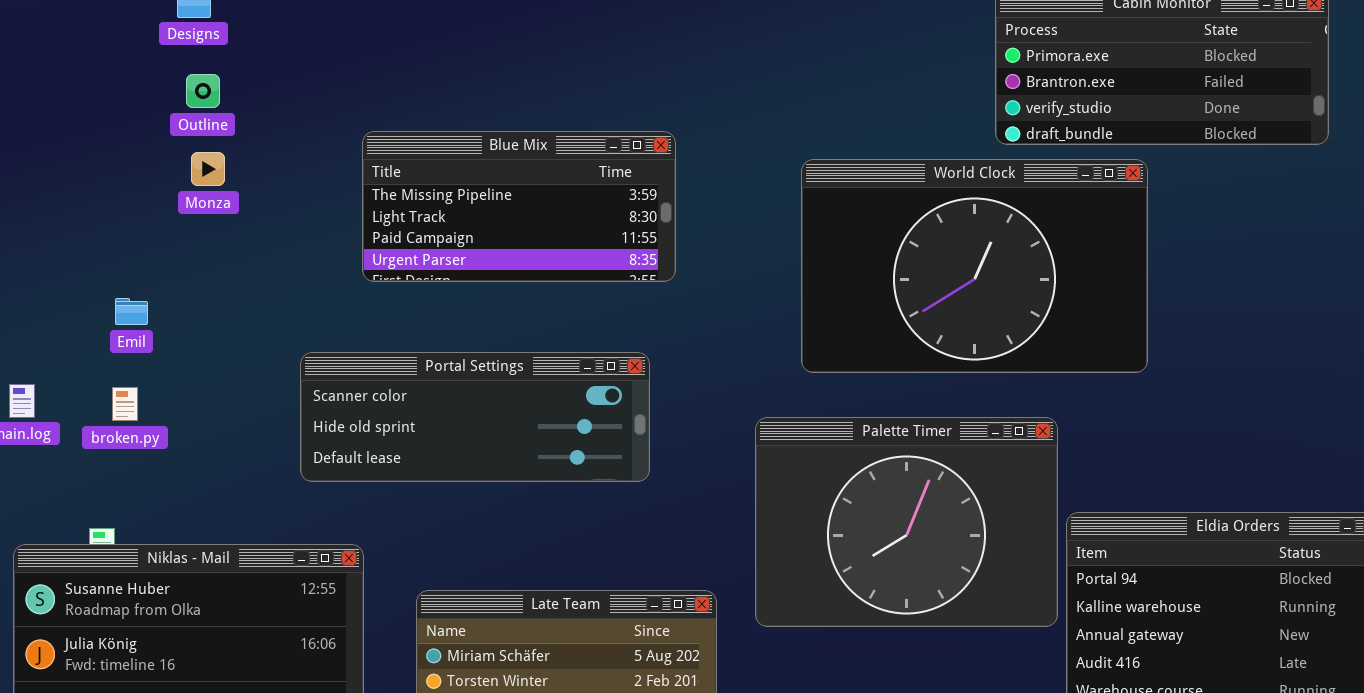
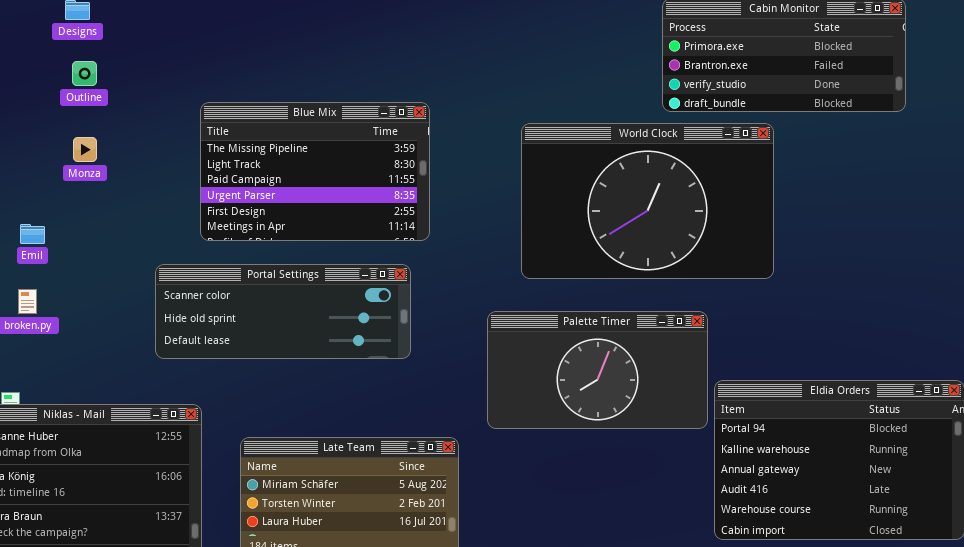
Blue Mix: [362,131,676,282] -> [200,102,430,241], resized
Monza: [191,152,225,186] -> [73,137,97,162], moved
Palette Timer: [755,417,1058,627] -> [487,311,708,429], resized

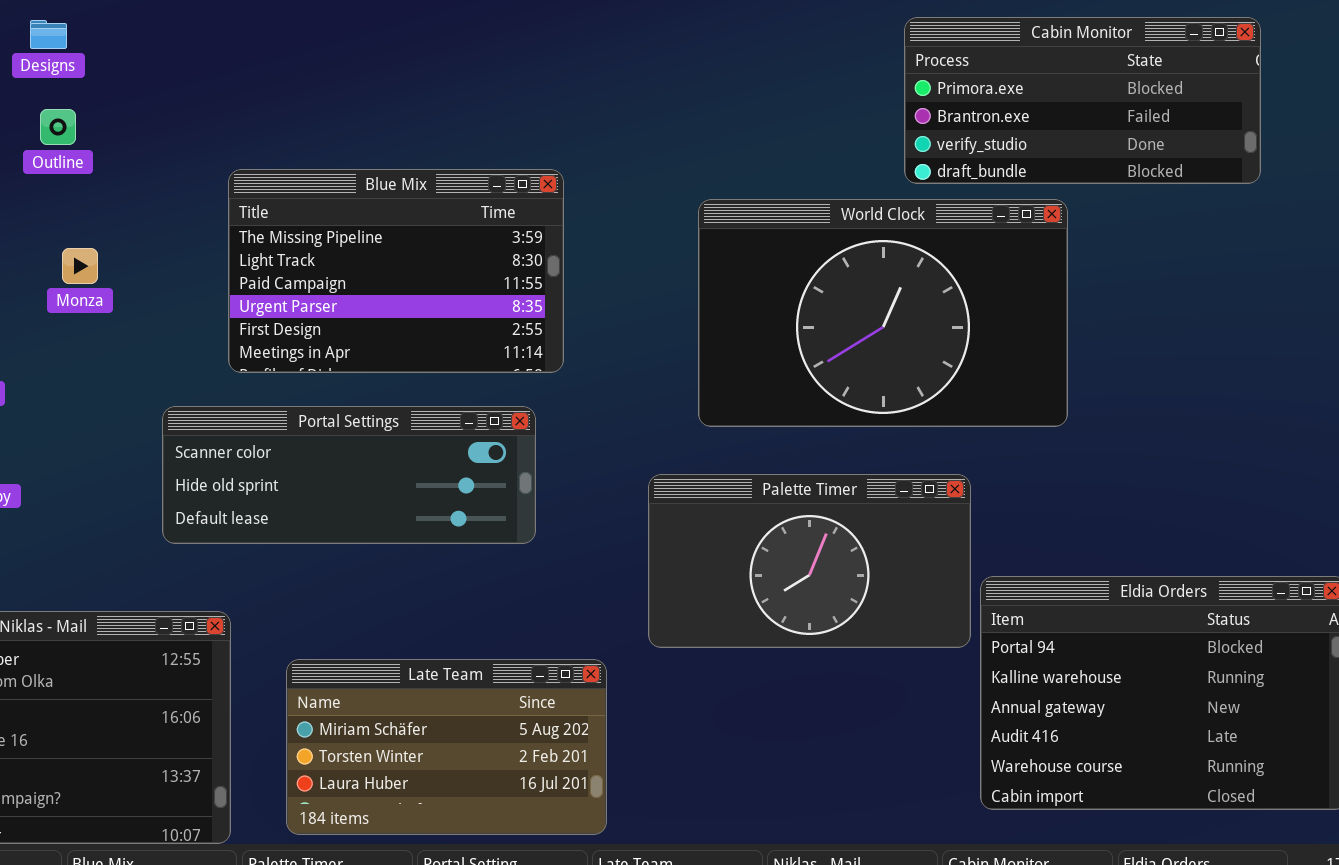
Monza: [73,137,97,162] -> [62,248,98,284], moved

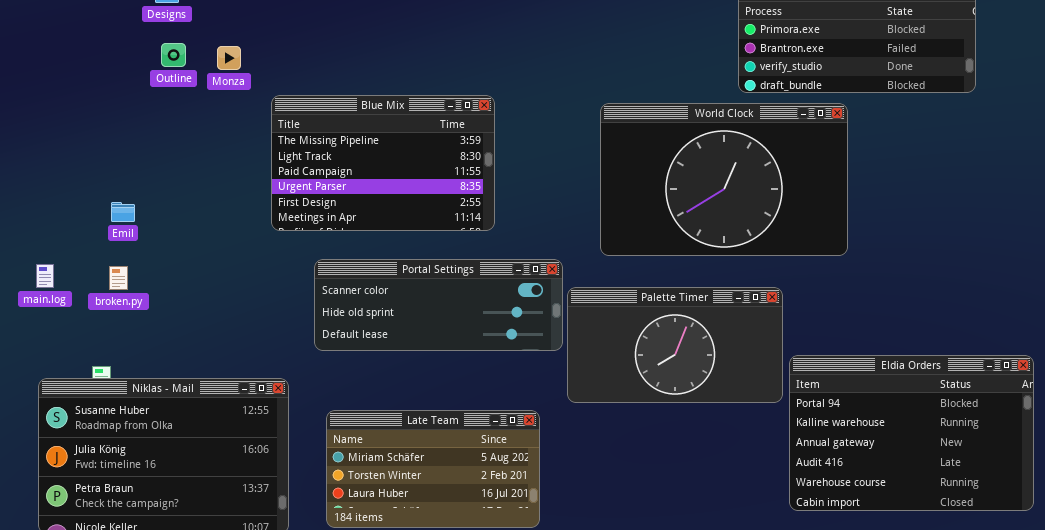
Blue Mix: [228,169,564,373] -> [271,95,495,231], moved
Monza: [62,248,98,284] -> [217,46,241,70], moved
Portal Settings: [162,406,536,544] -> [314,259,563,351], moved

